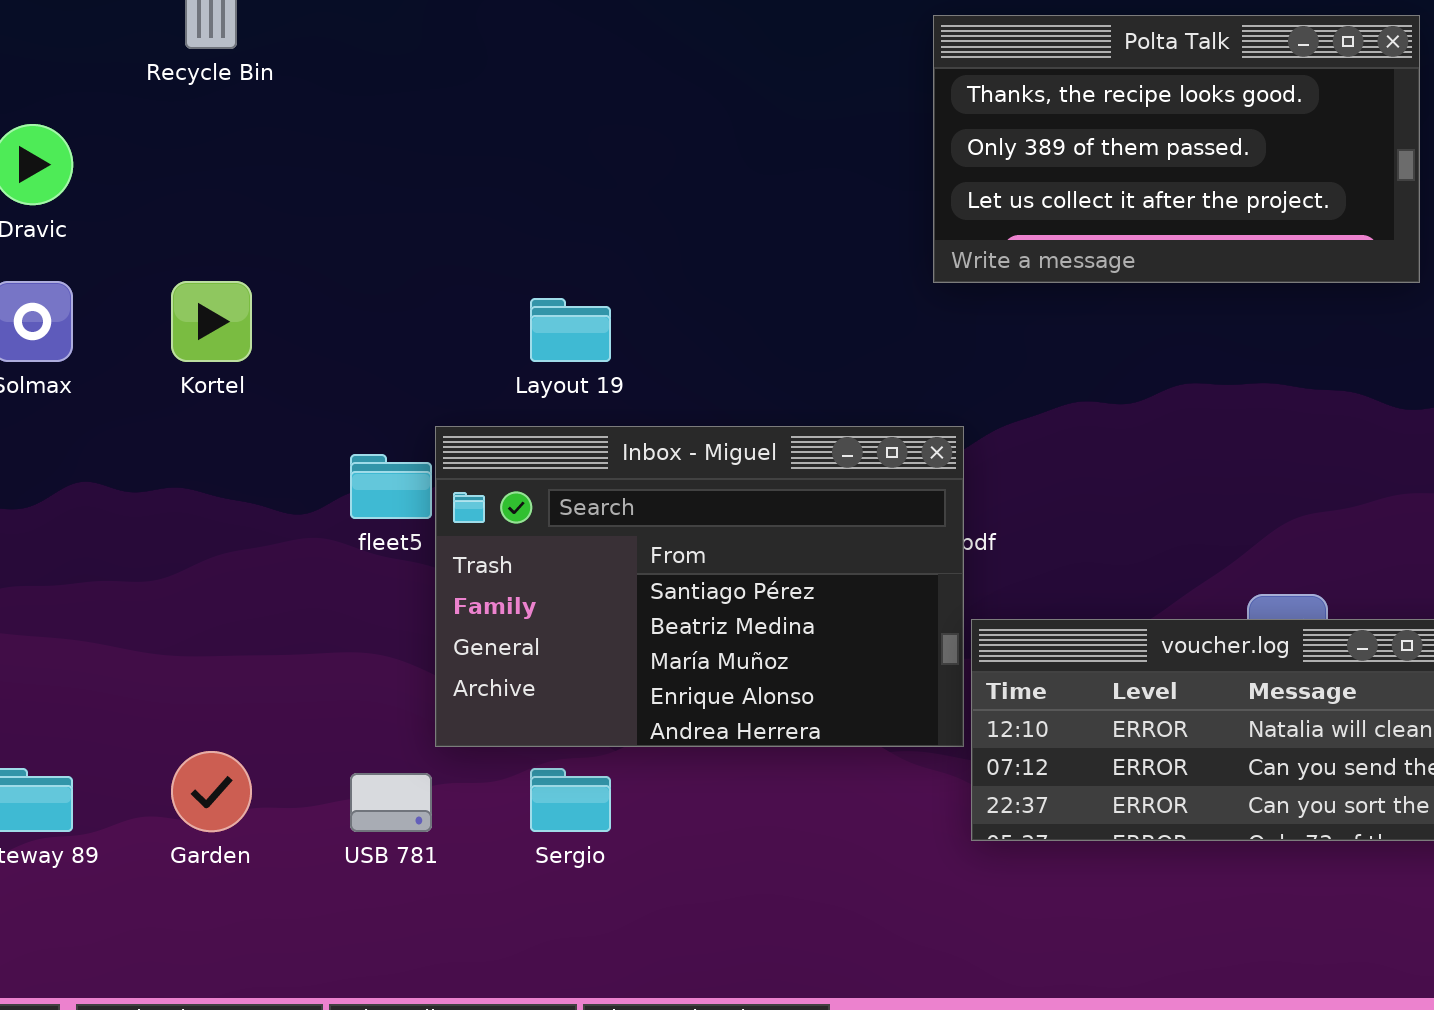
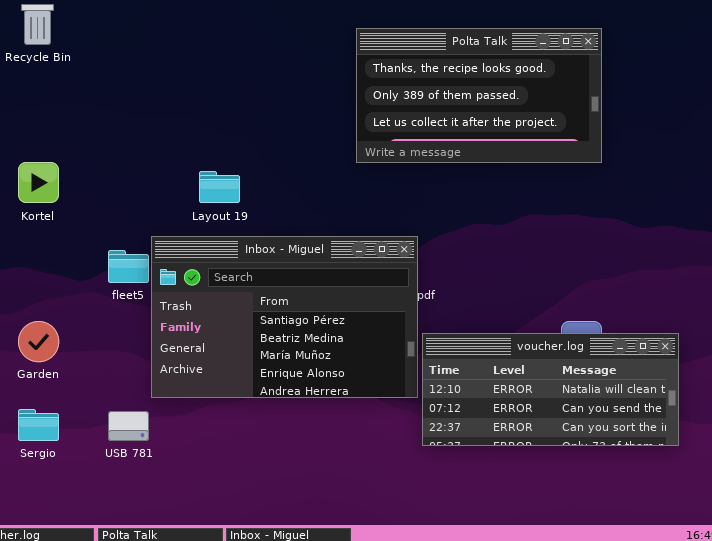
Polta Talk: [933,15,1420,283] -> [356,28,602,163], moved
Garden: [171,751,252,832] -> [18,321,59,362], moved
Sergio: [530,768,611,832] -> [18,409,59,441], moved

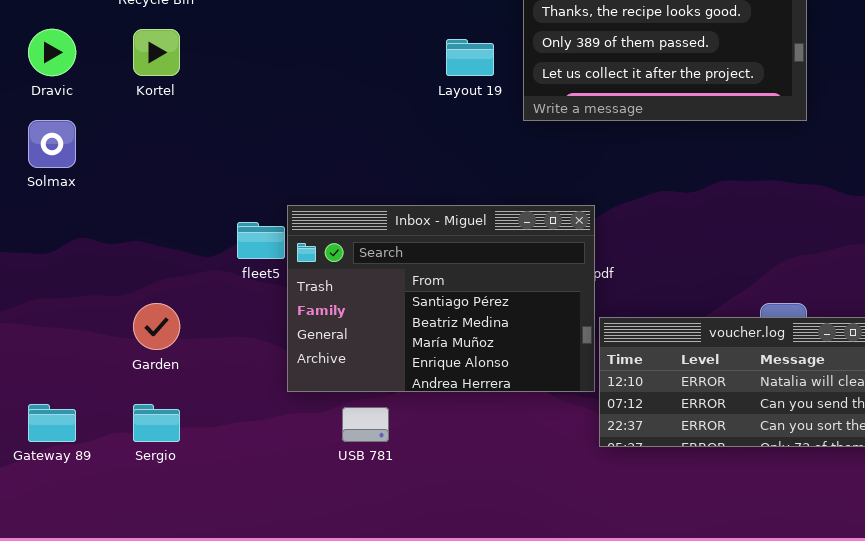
Kortel: [18,162,59,203] -> [133,29,180,76], moved
Layout 19: [199,171,240,203] -> [446,39,494,76], moved
USB 781: [108,411,149,441] -> [342,407,389,442], moved

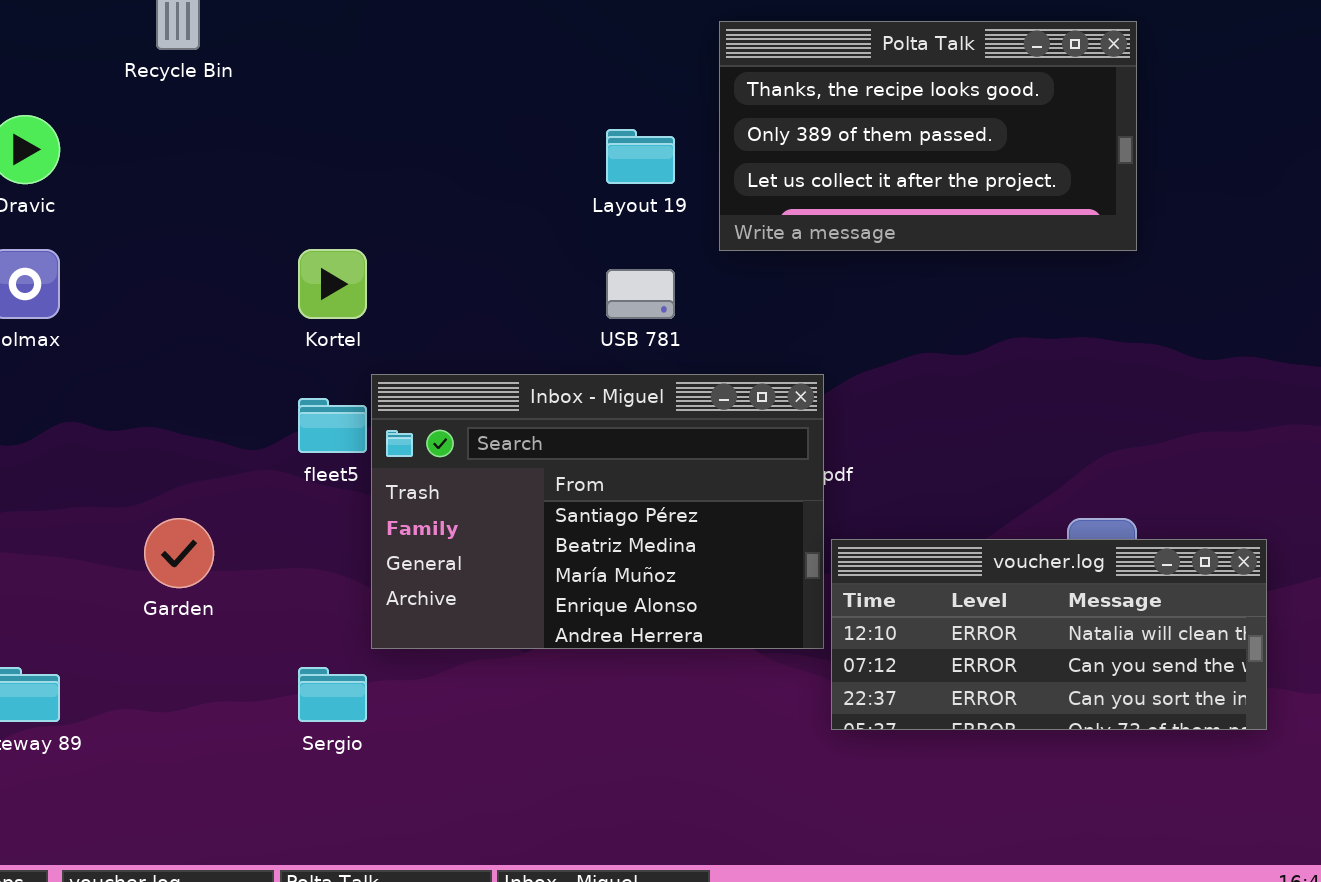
Kortel: [133,29,180,76] -> [298,249,367,319], moved
Sergio: [133,404,180,442] -> [298,667,367,722], moved
USB 781: [342,407,389,442] -> [606,269,675,319], moved

